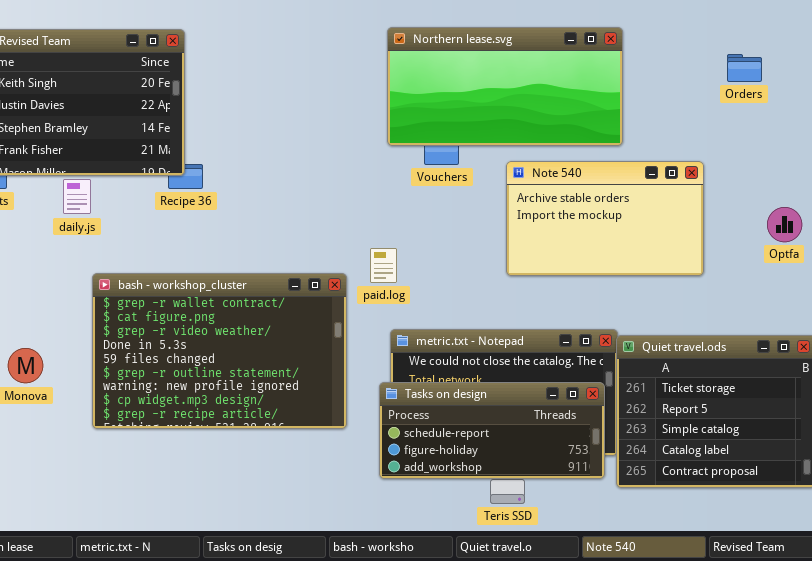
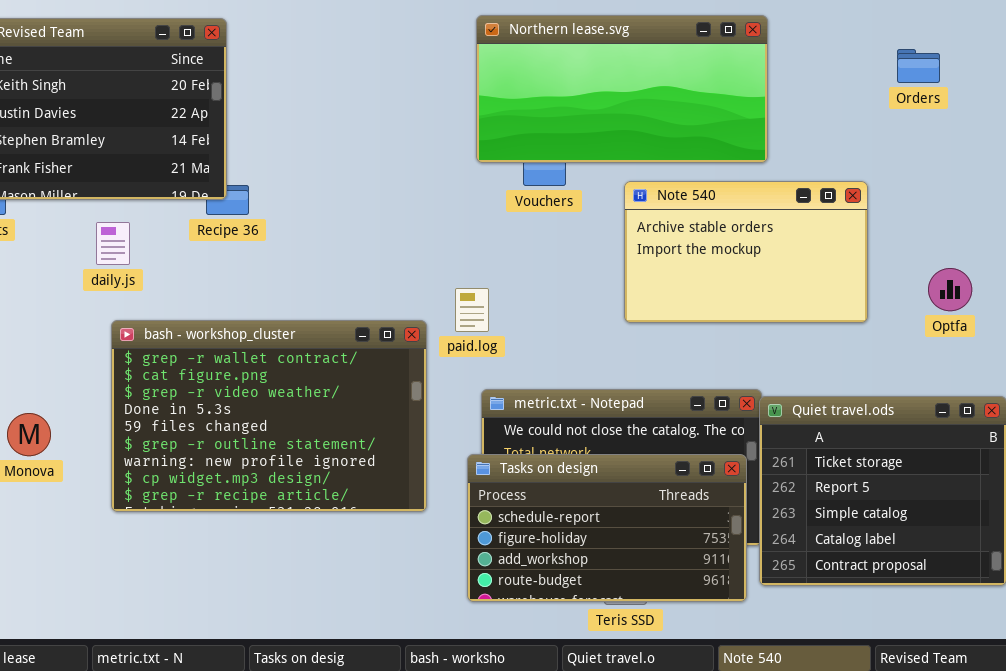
daily.js: [63,179,91,214] -> [96,222,130,265], moved
Optfa: [767,207,802,242] -> [928,268,972,311], moved
Tasks on design: [379,382,605,479] -> [467,454,747,602], resized

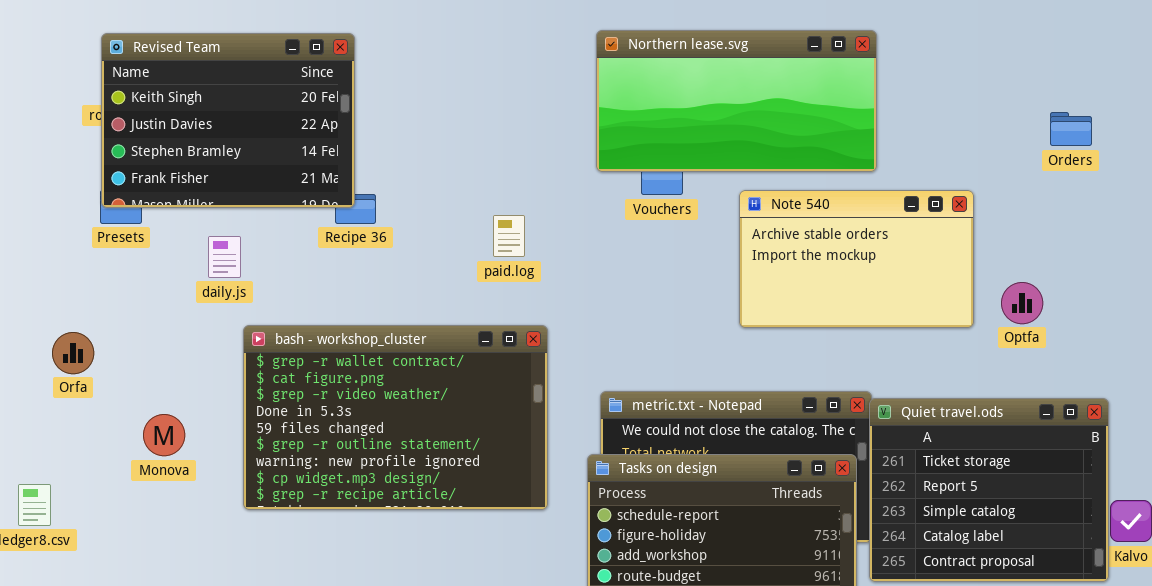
Orders: [897,49,940,83] -> [1050,112,1092,146], moved
daily.js: [96,222,130,265] -> [208,236,241,278], moved
Optfa: [928,268,972,311] -> [1001,282,1043,324], moved
paid.log: [455,288,489,332] -> [493,215,525,257], moved

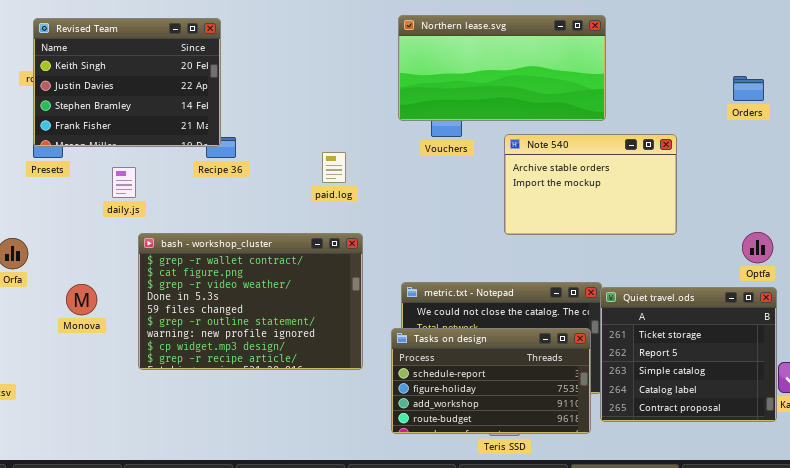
Optfa: [1001,282,1043,324] -> [742,232,773,263], moved
Monova: [143,414,185,456] -> [66,284,97,315], moved

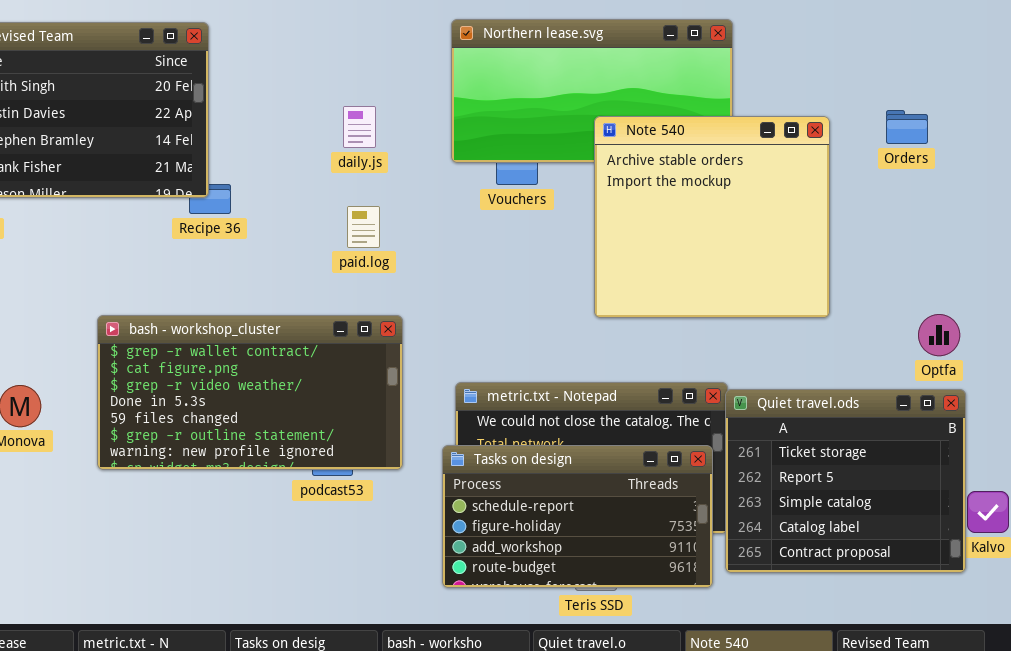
Orders: [733,76,764,101] -> [886,110,928,144], moved
Note 540: [504,134,677,235] -> [594,116,830,318], resized
daily.js: [112,167,136,198] -> [343,106,376,148], moved
bash - workshop_cluster: [138,233,363,370] -> [97,315,403,470], resized

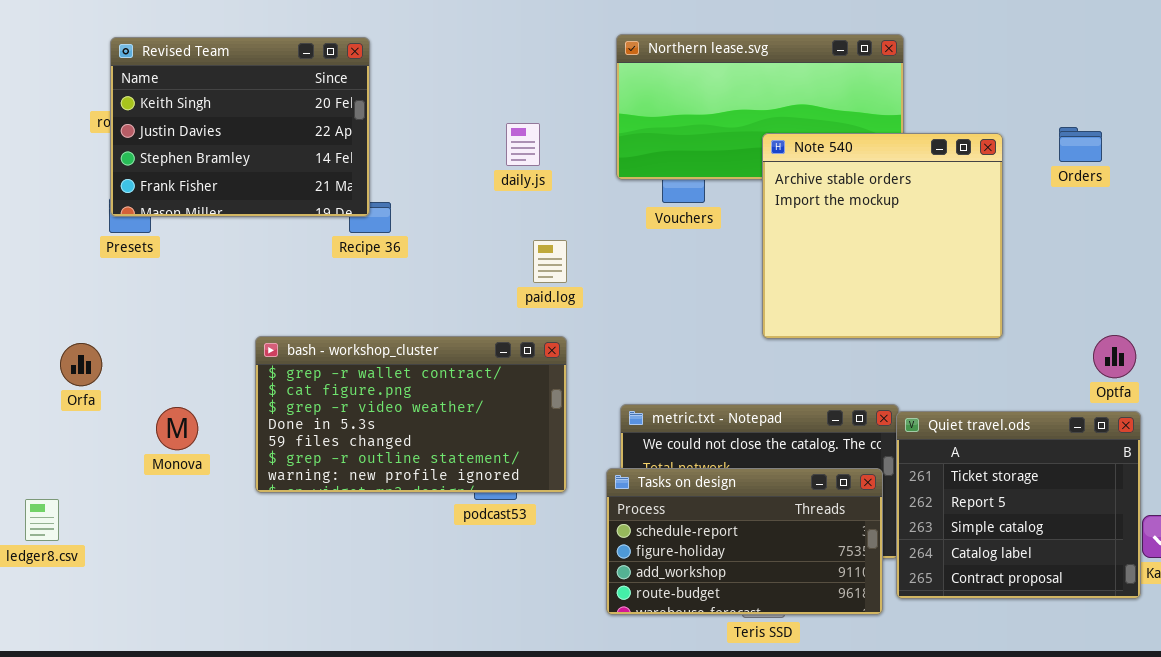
paid.log: [347,206,380,248] -> [533,240,567,283], moved

